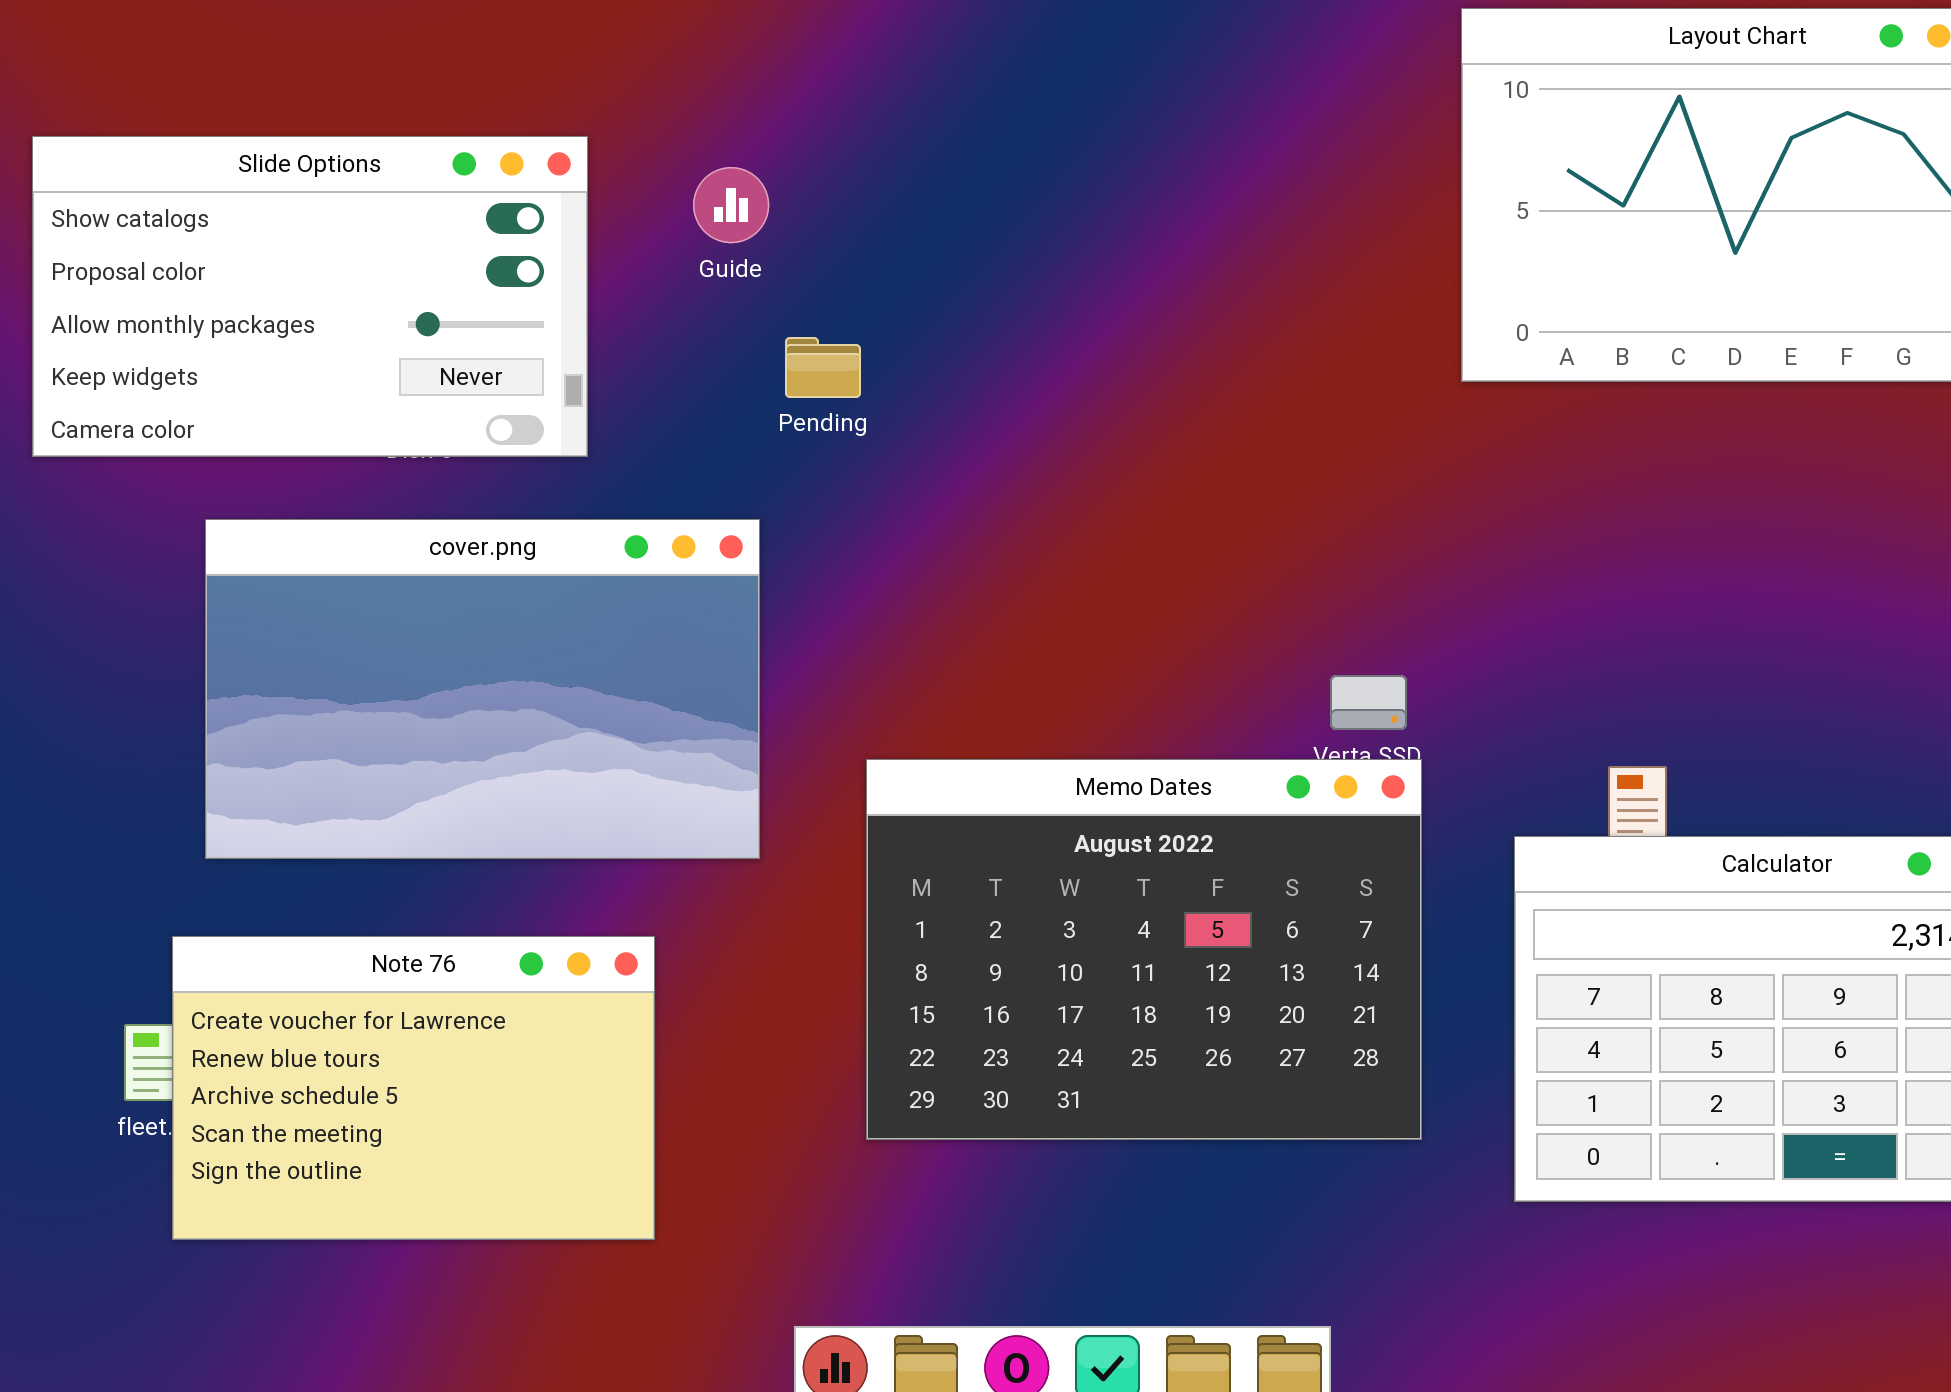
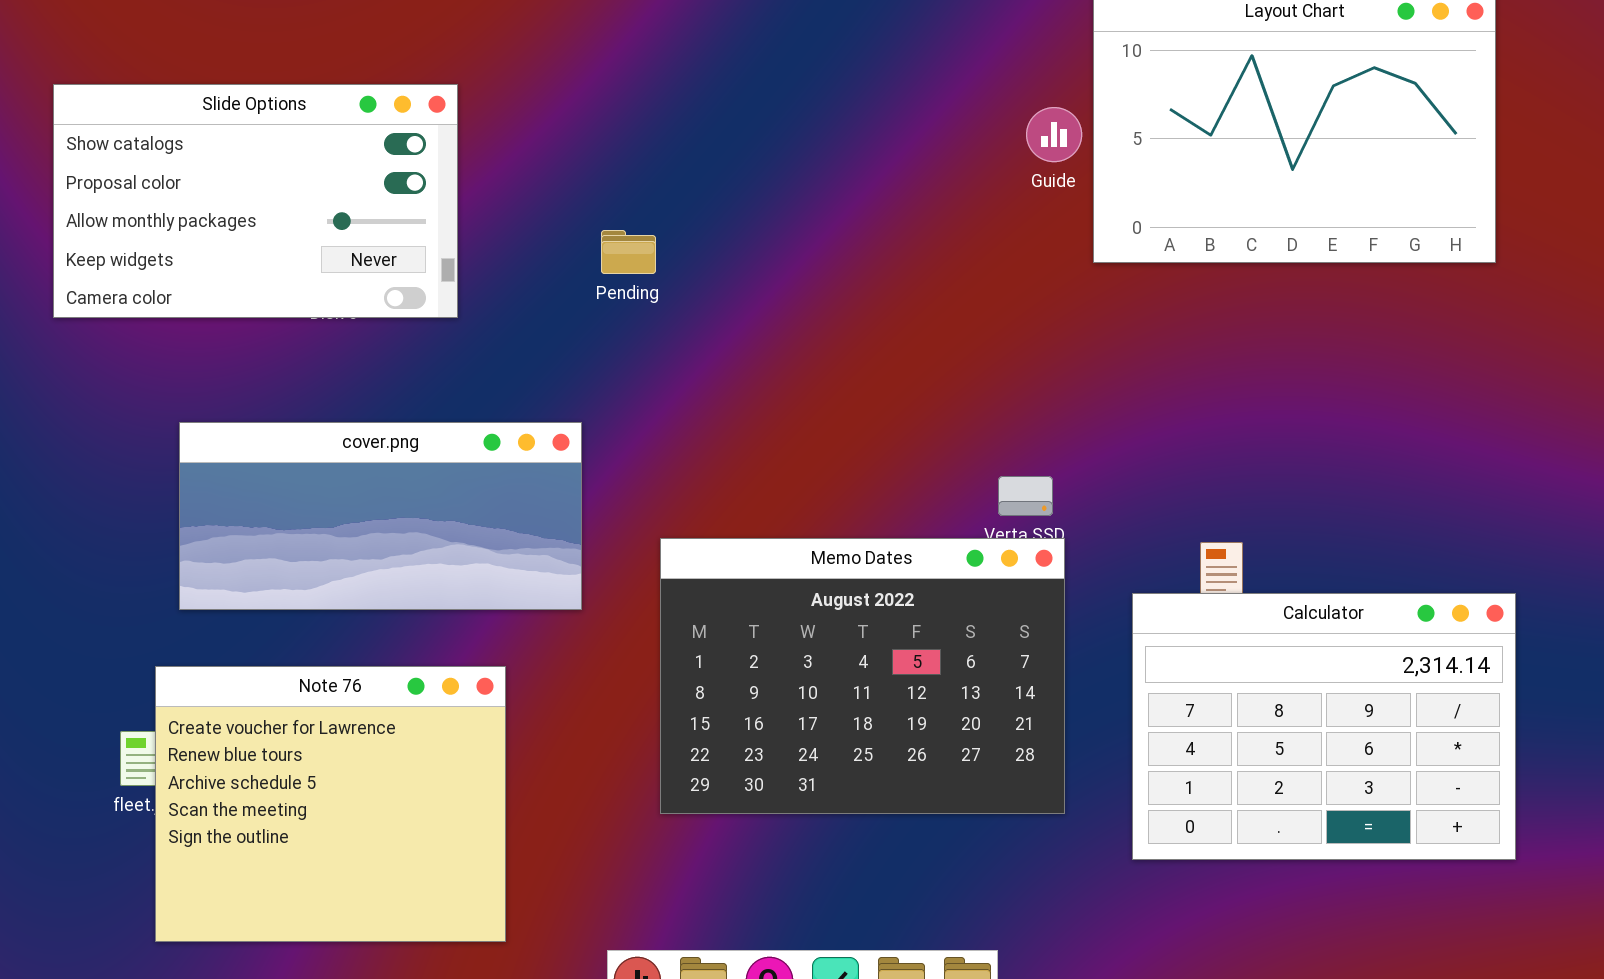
Guide: [693,167,769,243] -> [1026,107,1082,162], moved
cover.png: [205,519,760,859] -> [179,422,582,610], resized
Note 76: [172,936,655,1240] -> [155,666,506,942], resized

